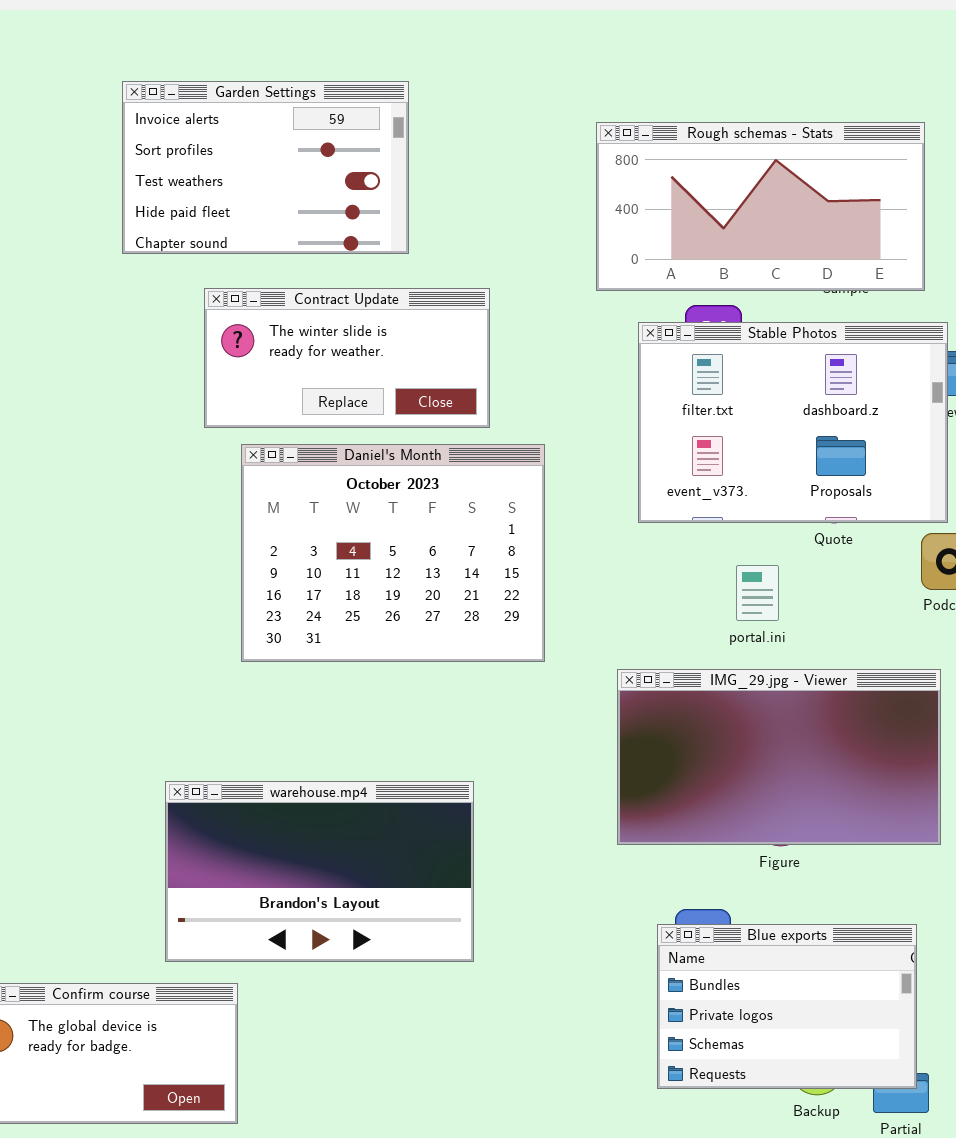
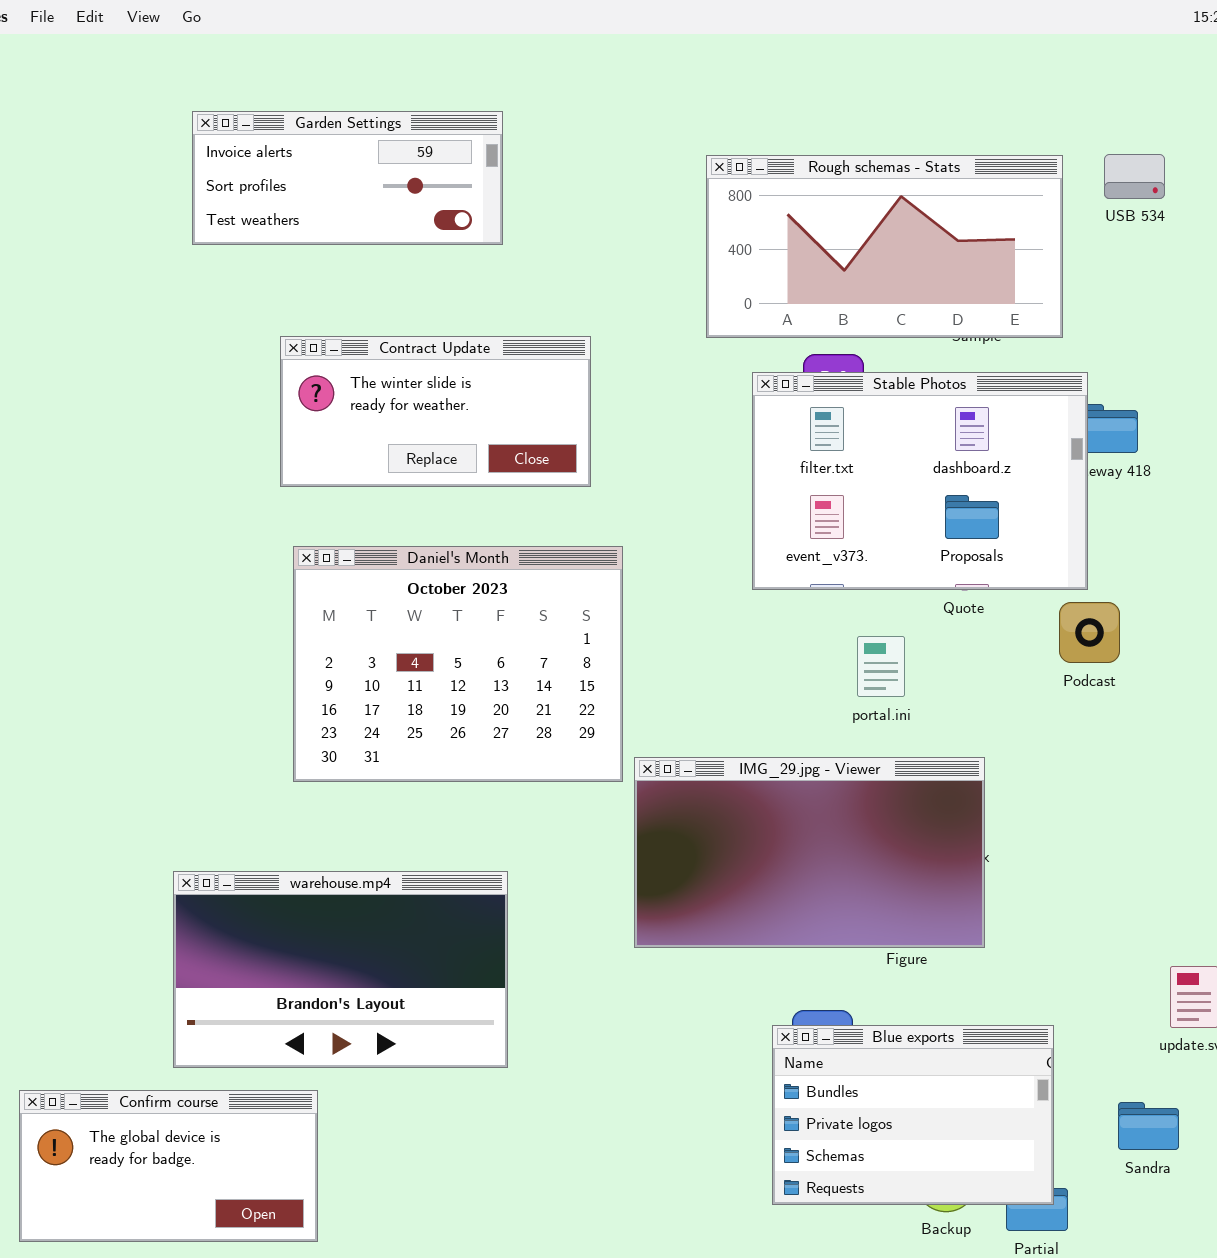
Garden Settings: [122,81,409,254] -> [192,111,503,245], resized
Daniel's Month: [241,444,545,662] -> [293,546,623,782], moved
IMG_29.jpg - Viewer: [617,669,941,845] -> [634,757,985,948], moved
warehouse.mp4: [165,781,474,962] -> [173,871,508,1068], moved

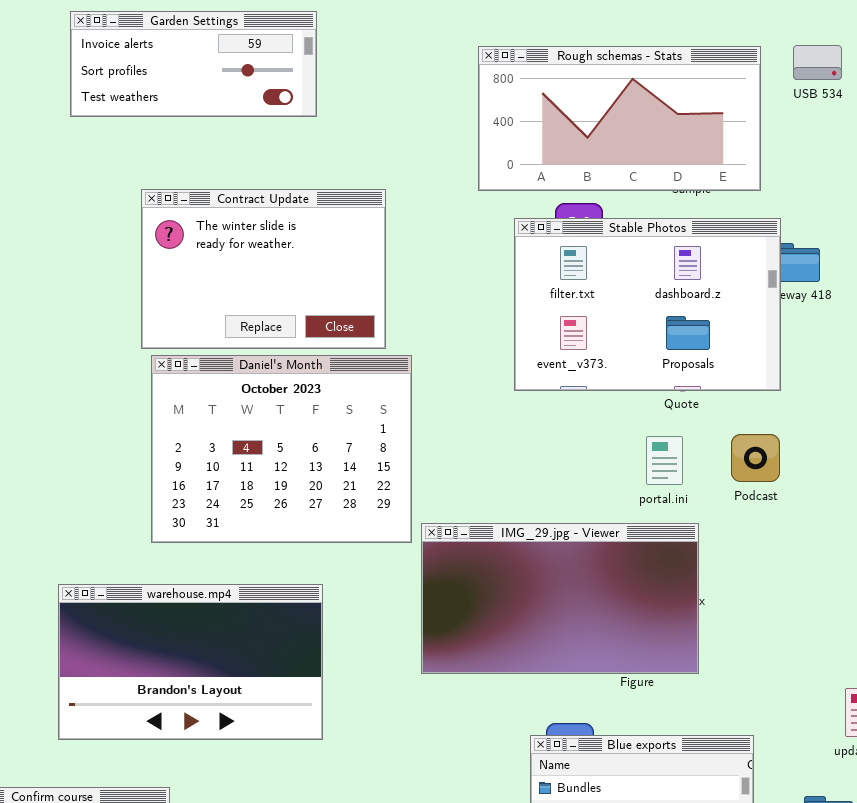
Contract Update: [280,336,591,487] -> [141,189,386,349], resized
Podcast: [1059,602,1120,663] -> [731,434,780,482], moved
portal.ini: [857,636,905,697] -> [646,436,683,485], moved
warehouse.mp4: [173,871,508,1068] -> [58,584,323,740], moved

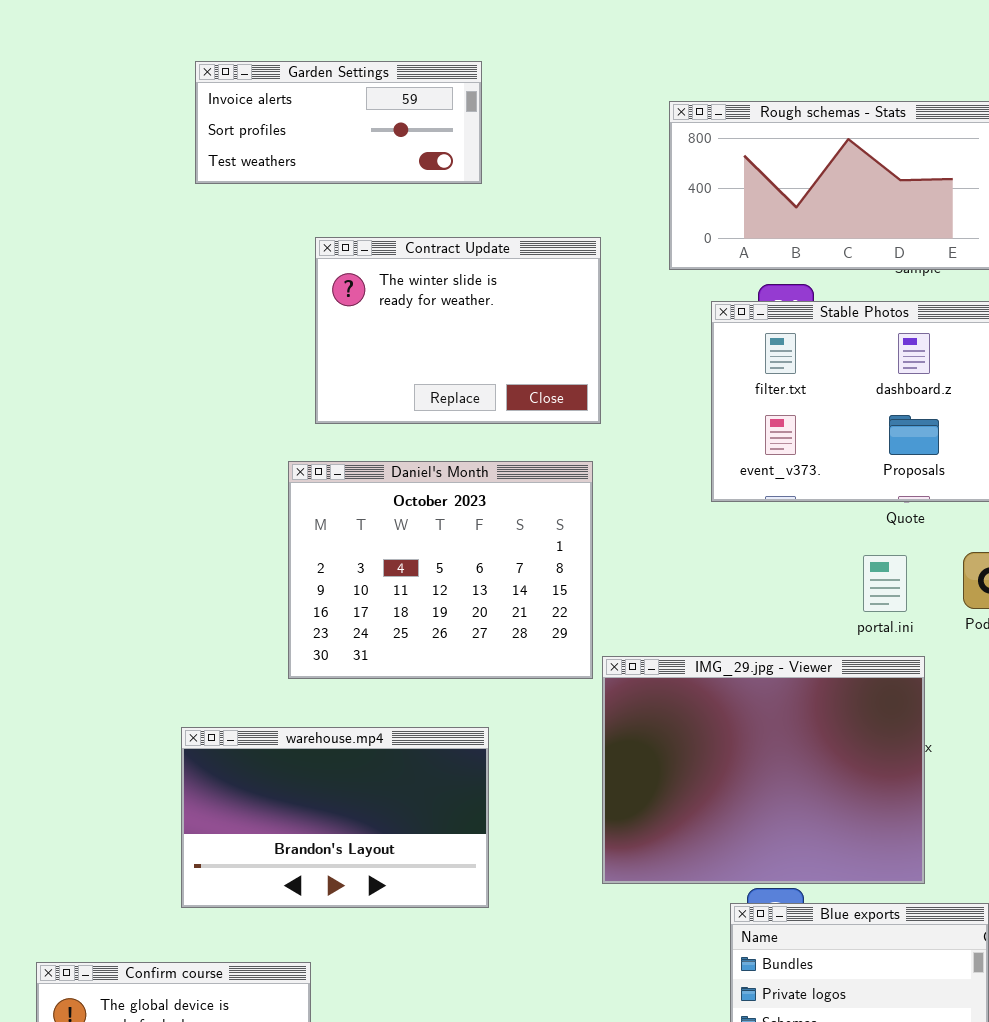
Contract Update: [141,189,386,349] -> [315,237,601,424], moved
IMG_29.jpg - Viewer: [421,523,699,674] -> [602,656,925,884], resized

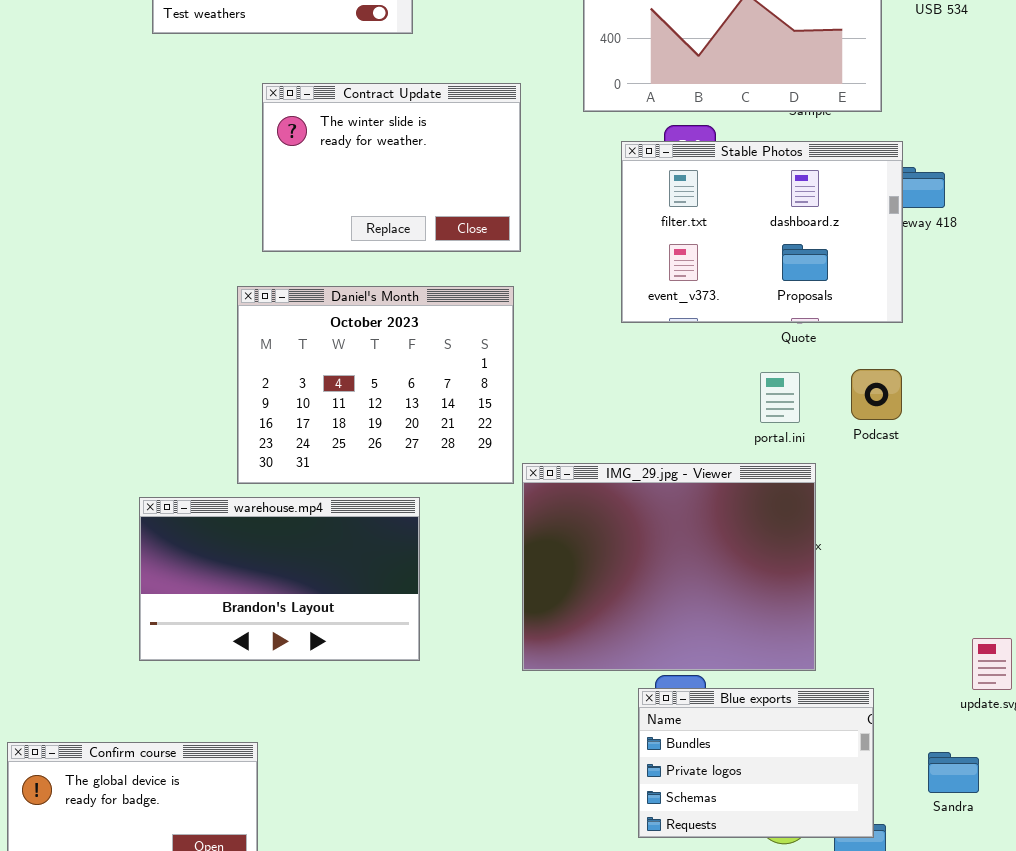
warehouse.mp4: [181,727,489,908] -> [139,497,420,661], moved

